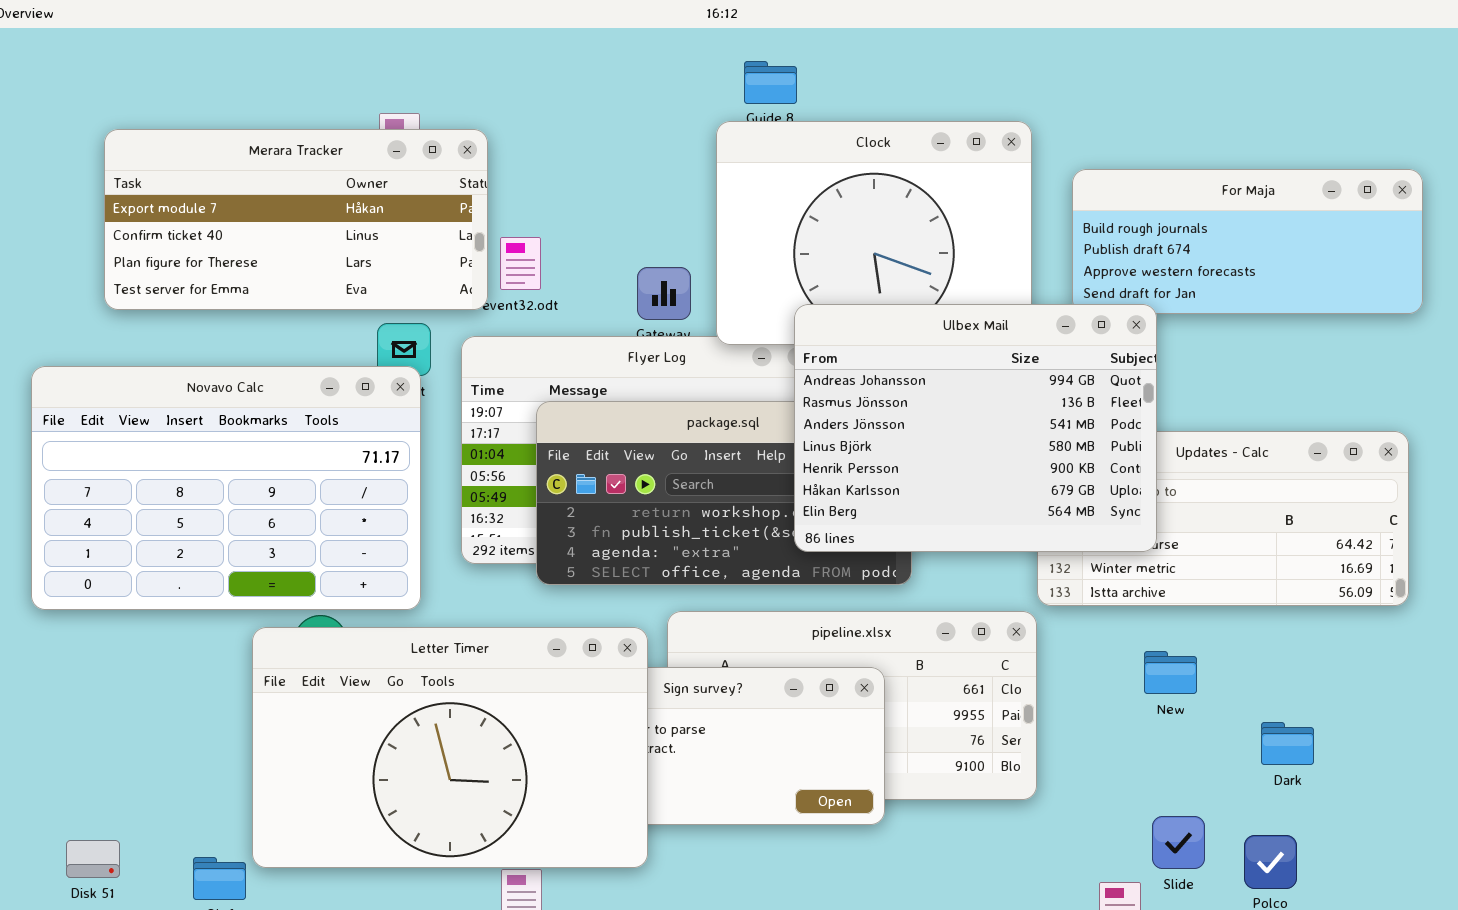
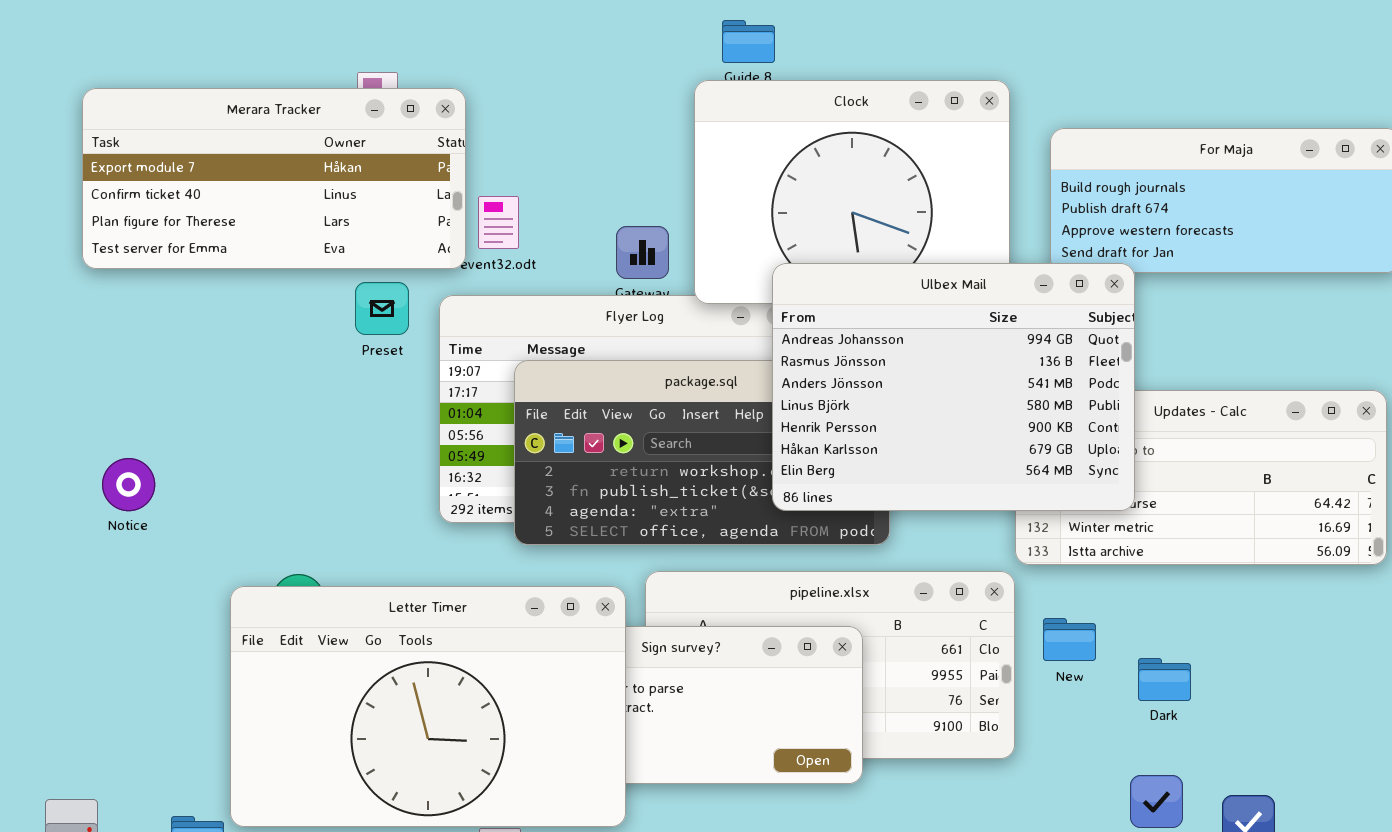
Novavo Calc: [31,366,421,610] -> none, closed
New: [1144,651,1197,694] -> [1043,618,1096,661], moved
Dark: [1261,722,1314,765] -> [1138,658,1191,701], moved

